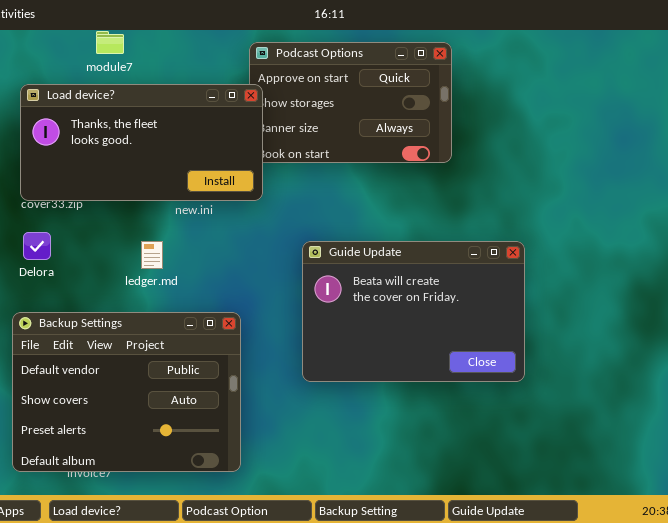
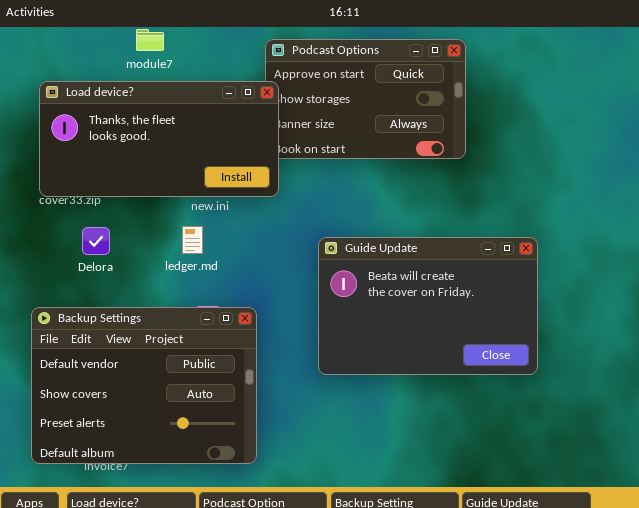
module7: [96,31,124,54] -> [136,29,164,51], moved
Delora: [23,232,51,260] -> [82,227,110,255], moved
ledger.md: [141,241,163,269] -> [182,226,203,254], moved

